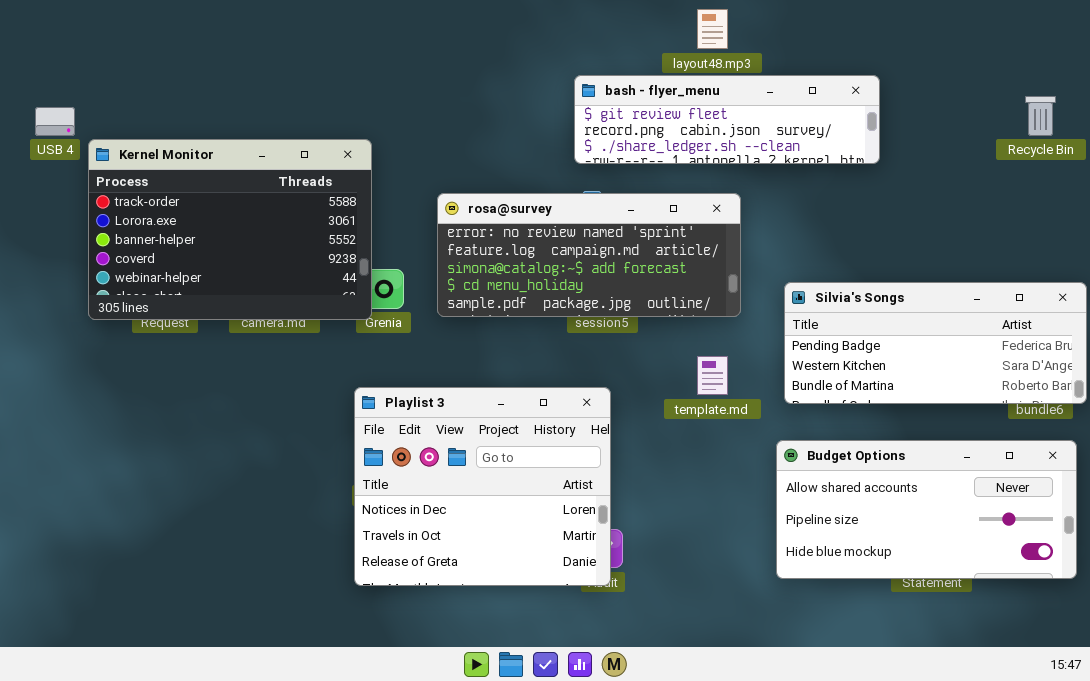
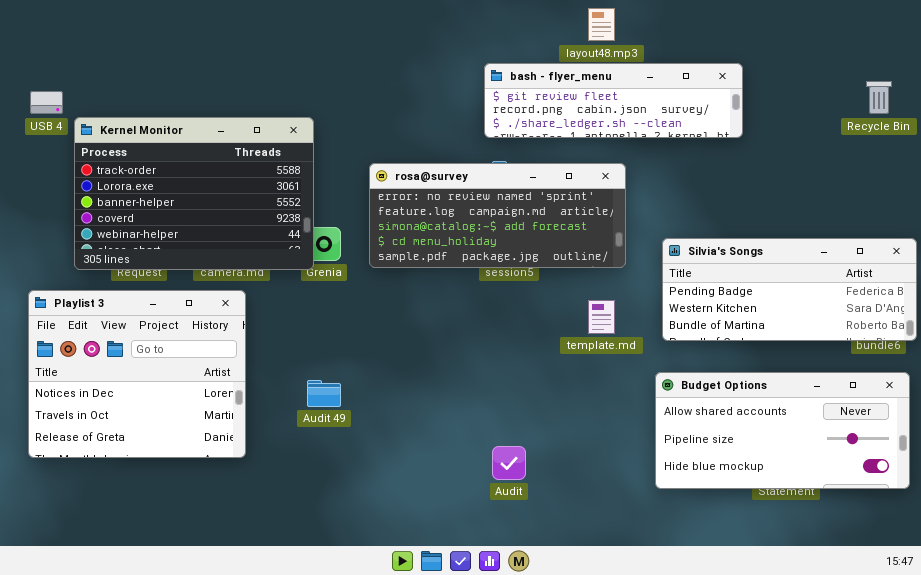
Playlist 3: [354,387,611,586] -> [28,290,246,458], moved

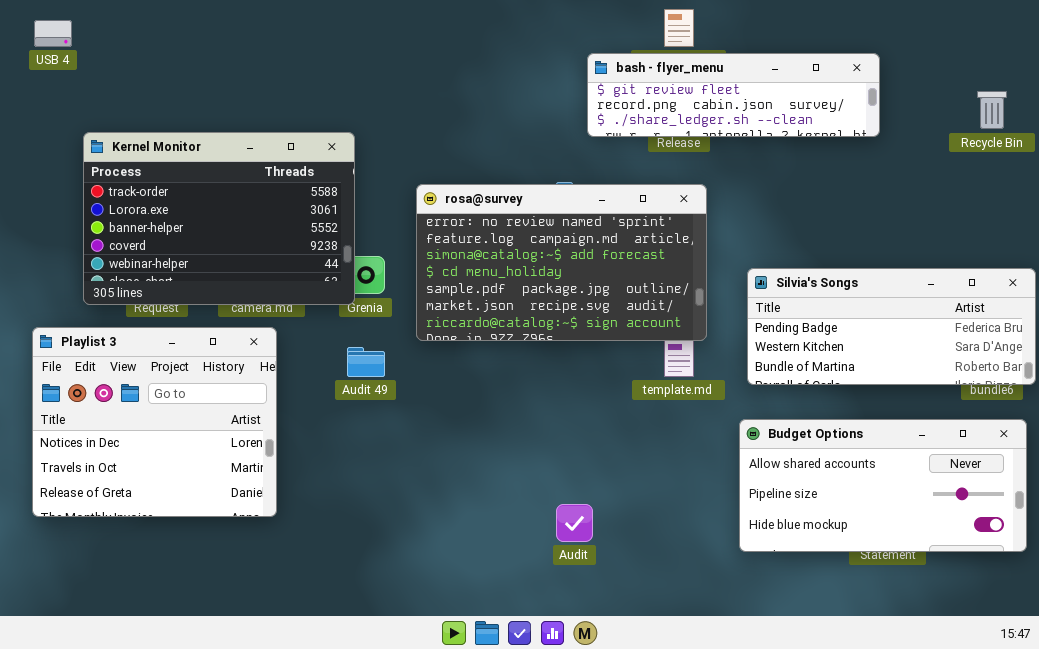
bash - flyer_menu: [484,63,743,138] -> [587,53,880,137], moved
USB 4: [30,91,63,114] -> [34,20,72,47], moved
rosa@survey: [369,163,626,268] -> [416,184,707,341], resized
Audit 49: [307,380,341,407] -> [347,347,385,377], moved

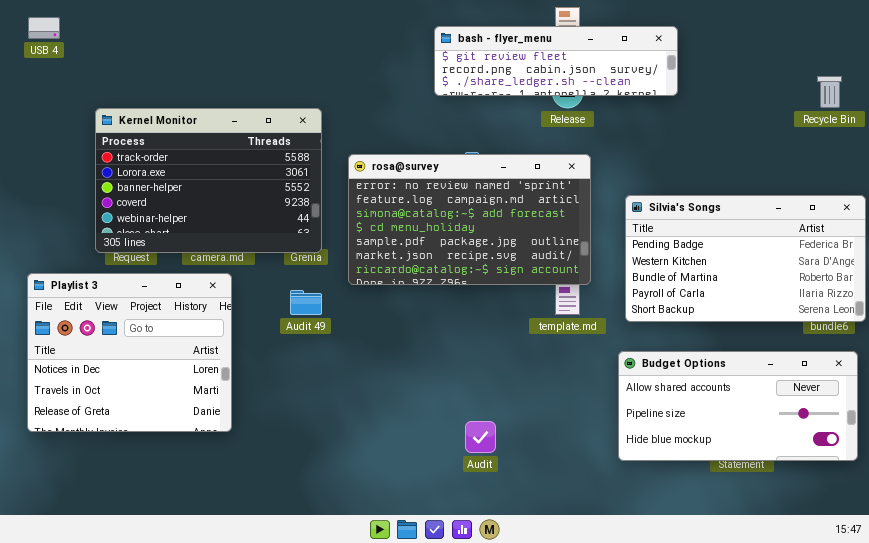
bash - flyer_menu: [587,53,880,137] -> [434,26,678,96], moved
Kernel Monitor: [83,132,355,305] -> [95,108,322,253], moved
Silvia's Songs: [747,268,1036,385] -> [625,195,866,322], resized

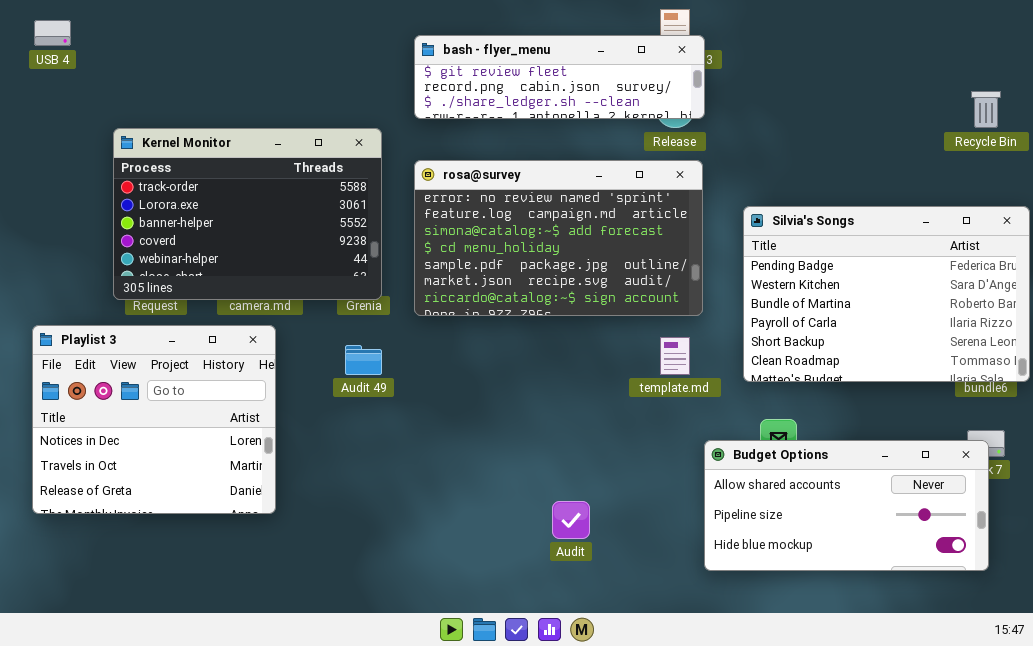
bash - flyer_menu: [434,26,678,96] -> [414,35,705,119], moved
rosa@survey: [348,154,591,285] -> [414,160,703,316], moved
Silvia's Songs: [625,195,866,322] -> [743,206,1030,382], resized
Budget Options: [618,351,858,461] -> [704,440,989,571], moved

